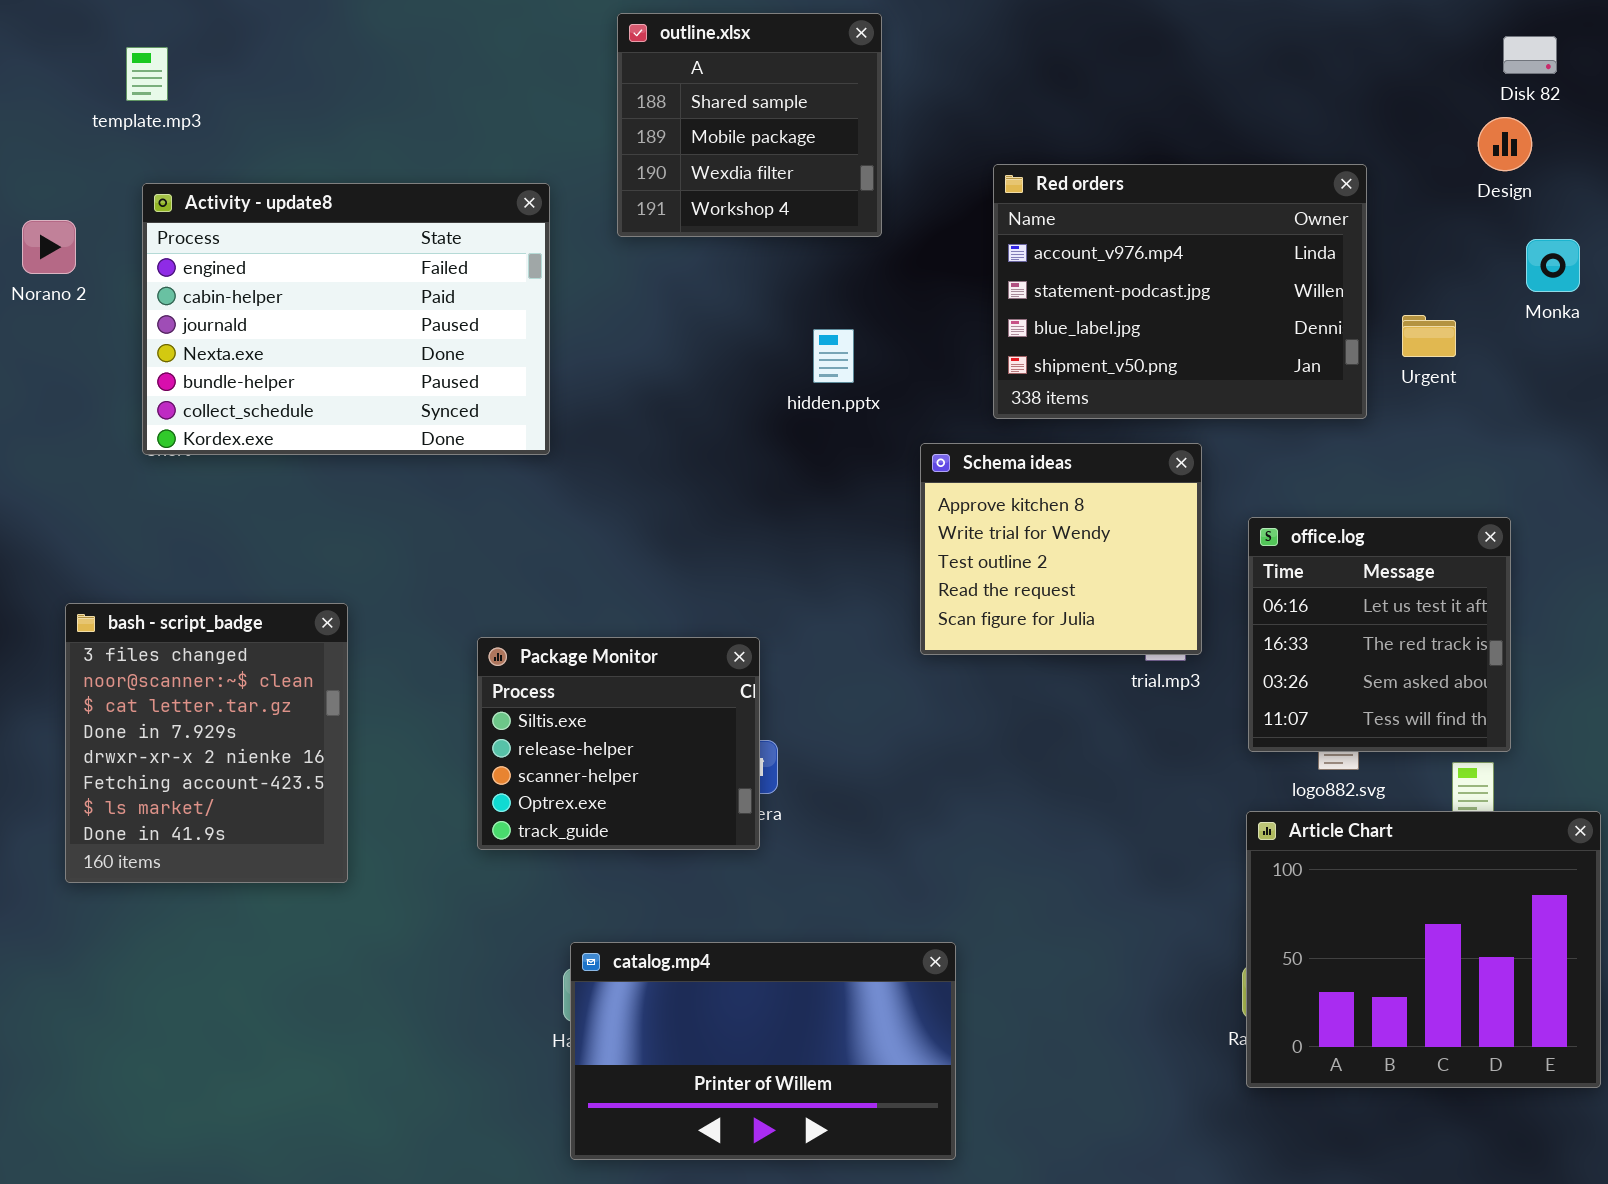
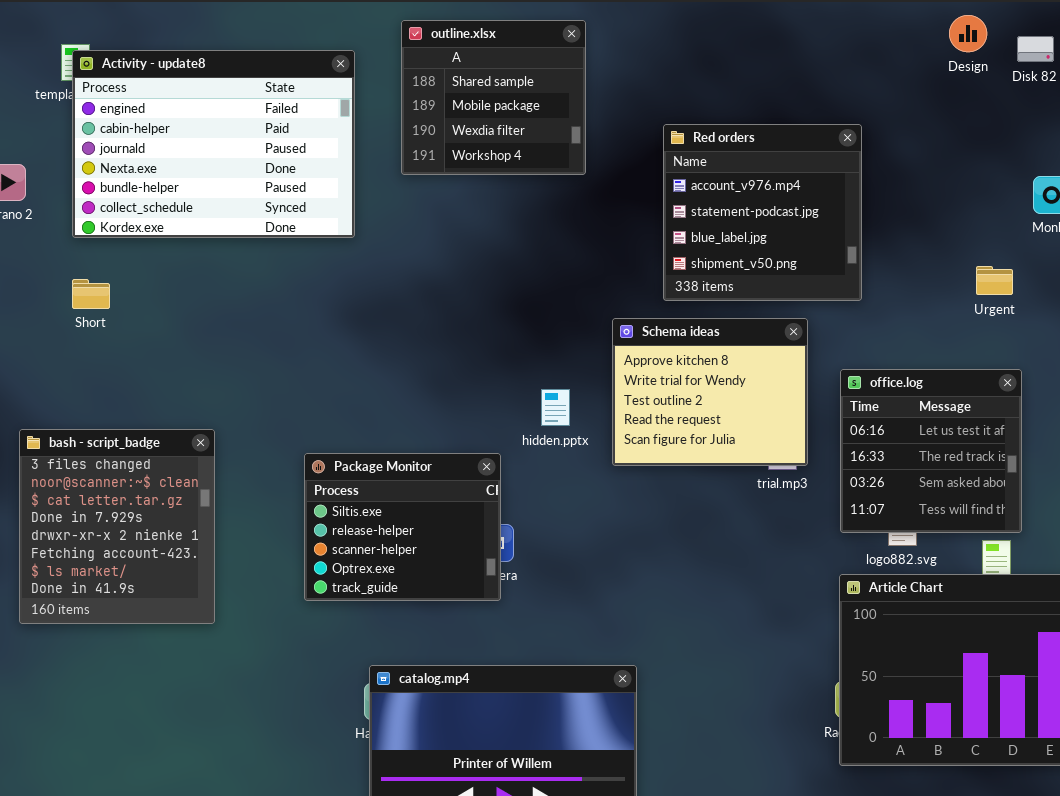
Design: [1478,117,1532,171] -> [949,15,987,52], moved
Red orders: [993,164,1367,419] -> [663,124,862,301], resized
Activity - update8: [142,183,550,455] -> [72,50,355,238], moved
Urgent: [1402,315,1456,357] -> [976,266,1013,295], moved
hidden.pptx: [813,329,854,383] -> [541,389,570,426], moved

